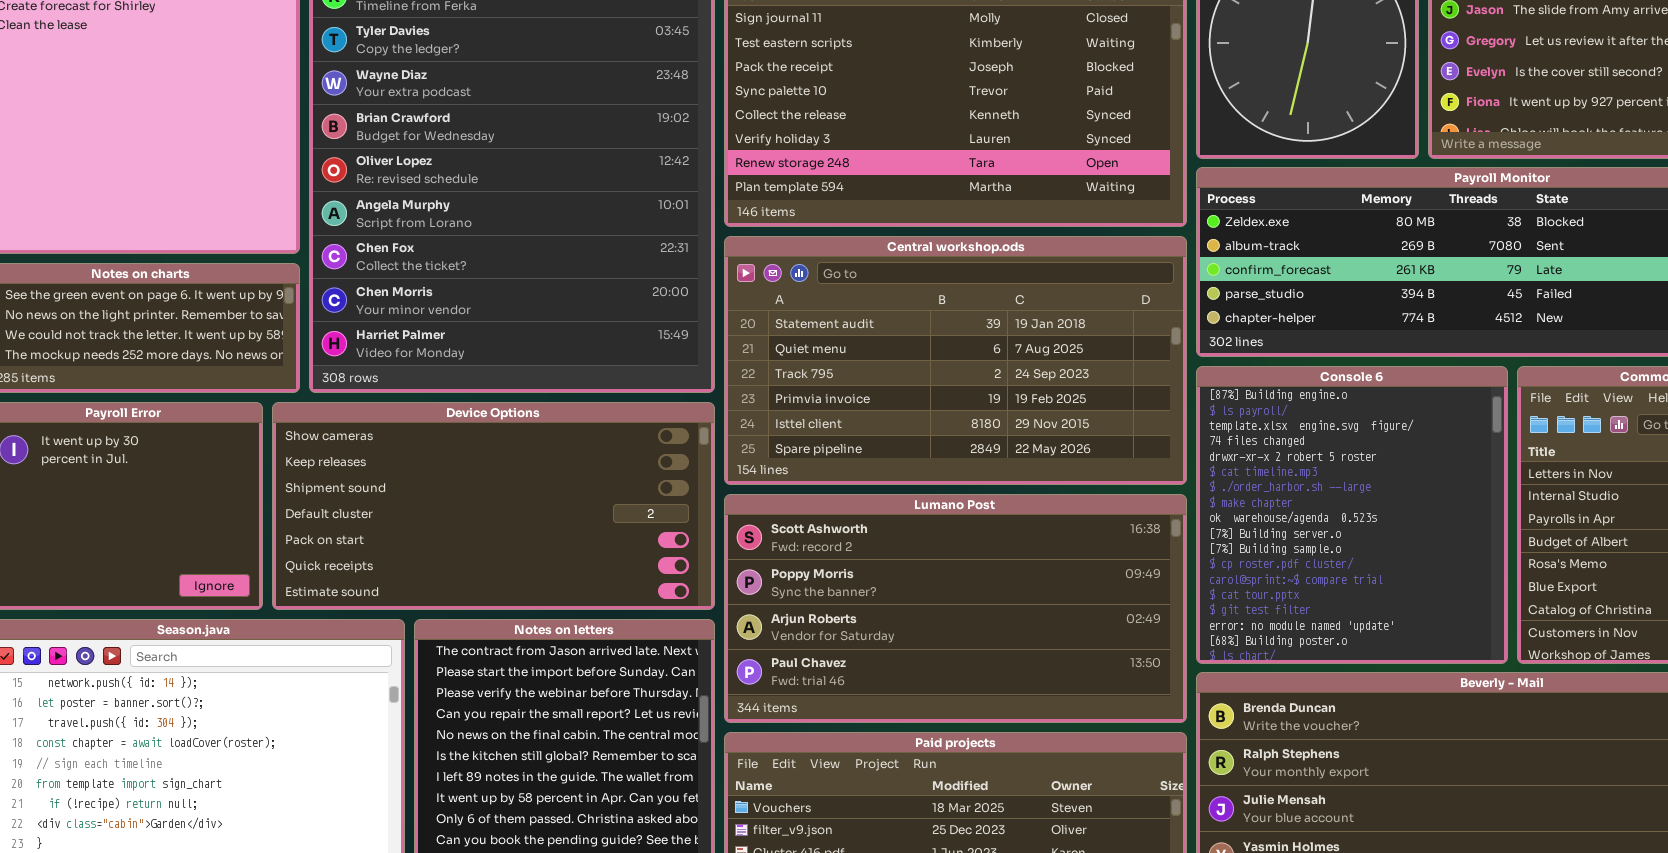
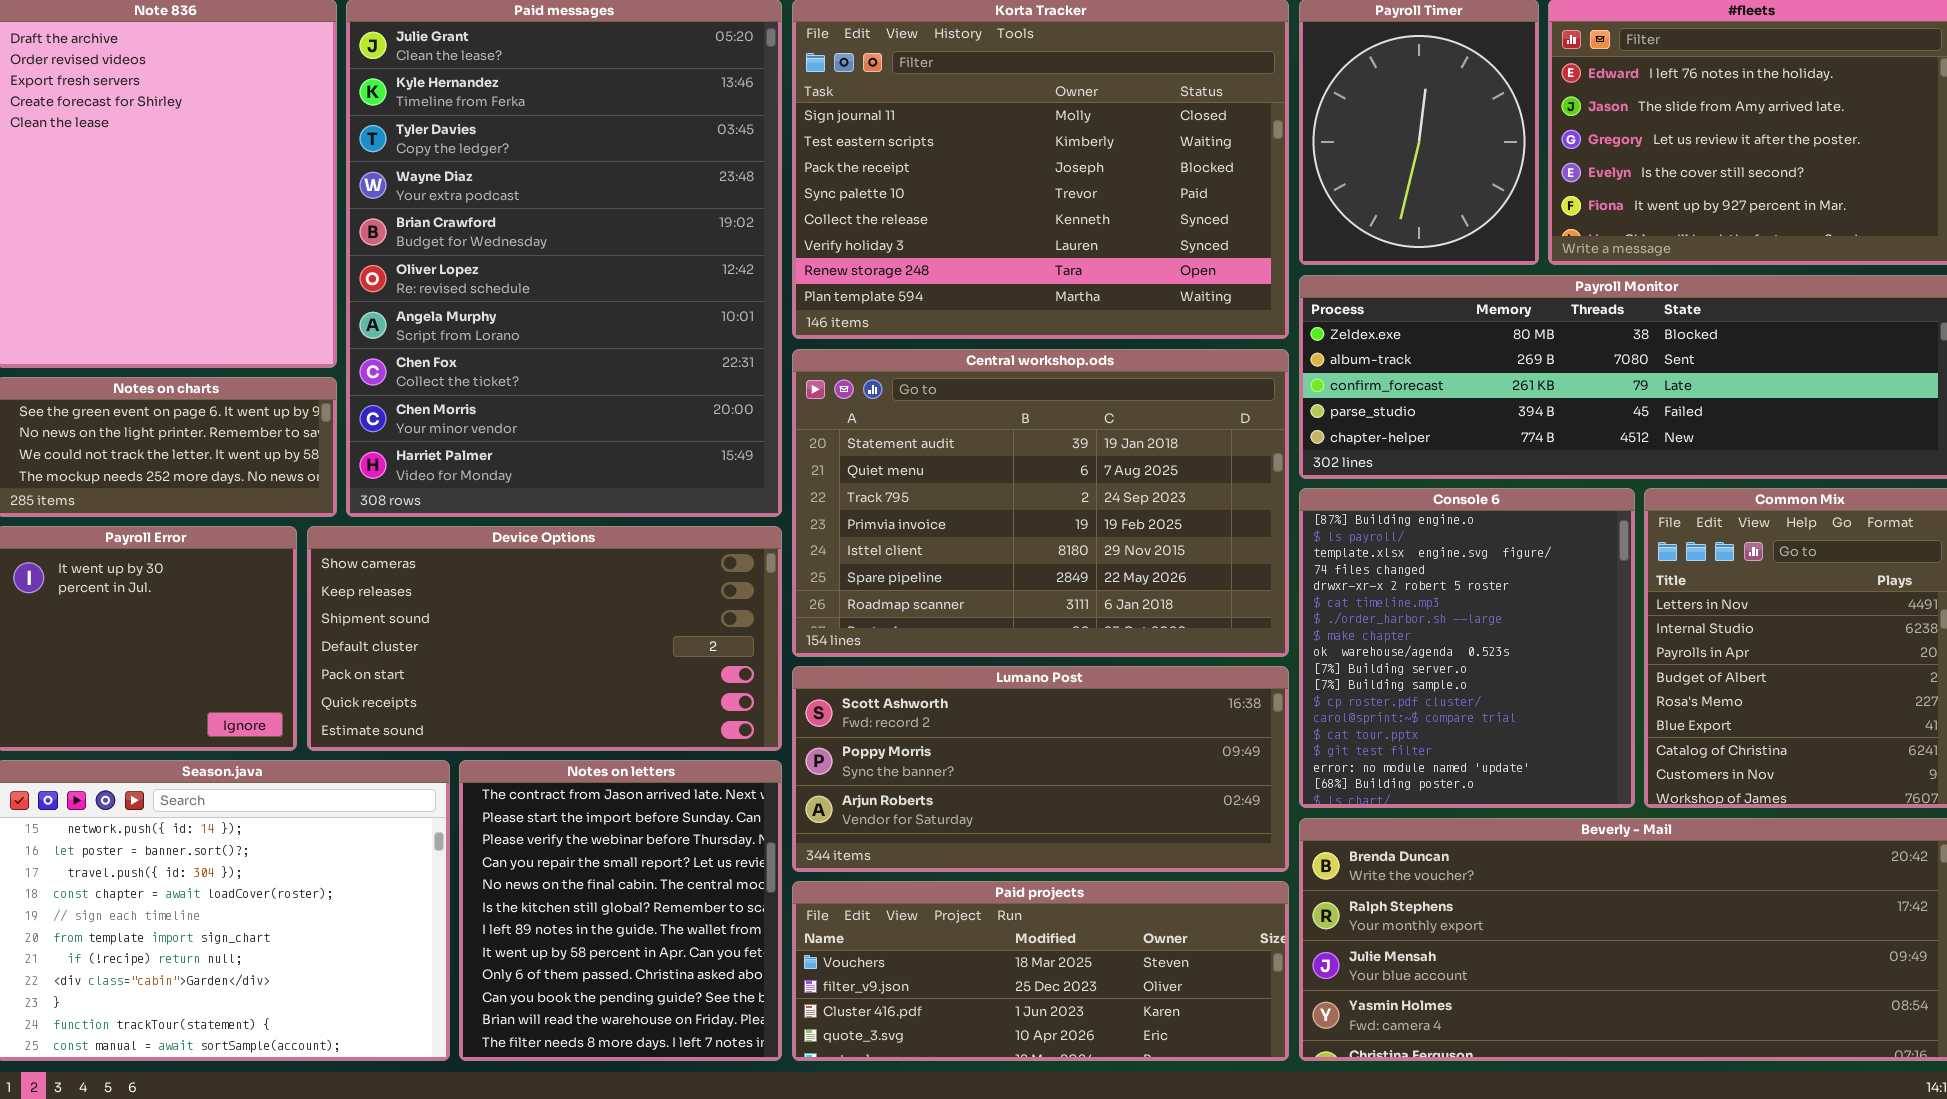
Central workshop.ods: [724,236,1187,485] -> [792,349,1289,657], resized
Lumano Post: [724,494,1187,723] -> [792,666,1289,872], resized

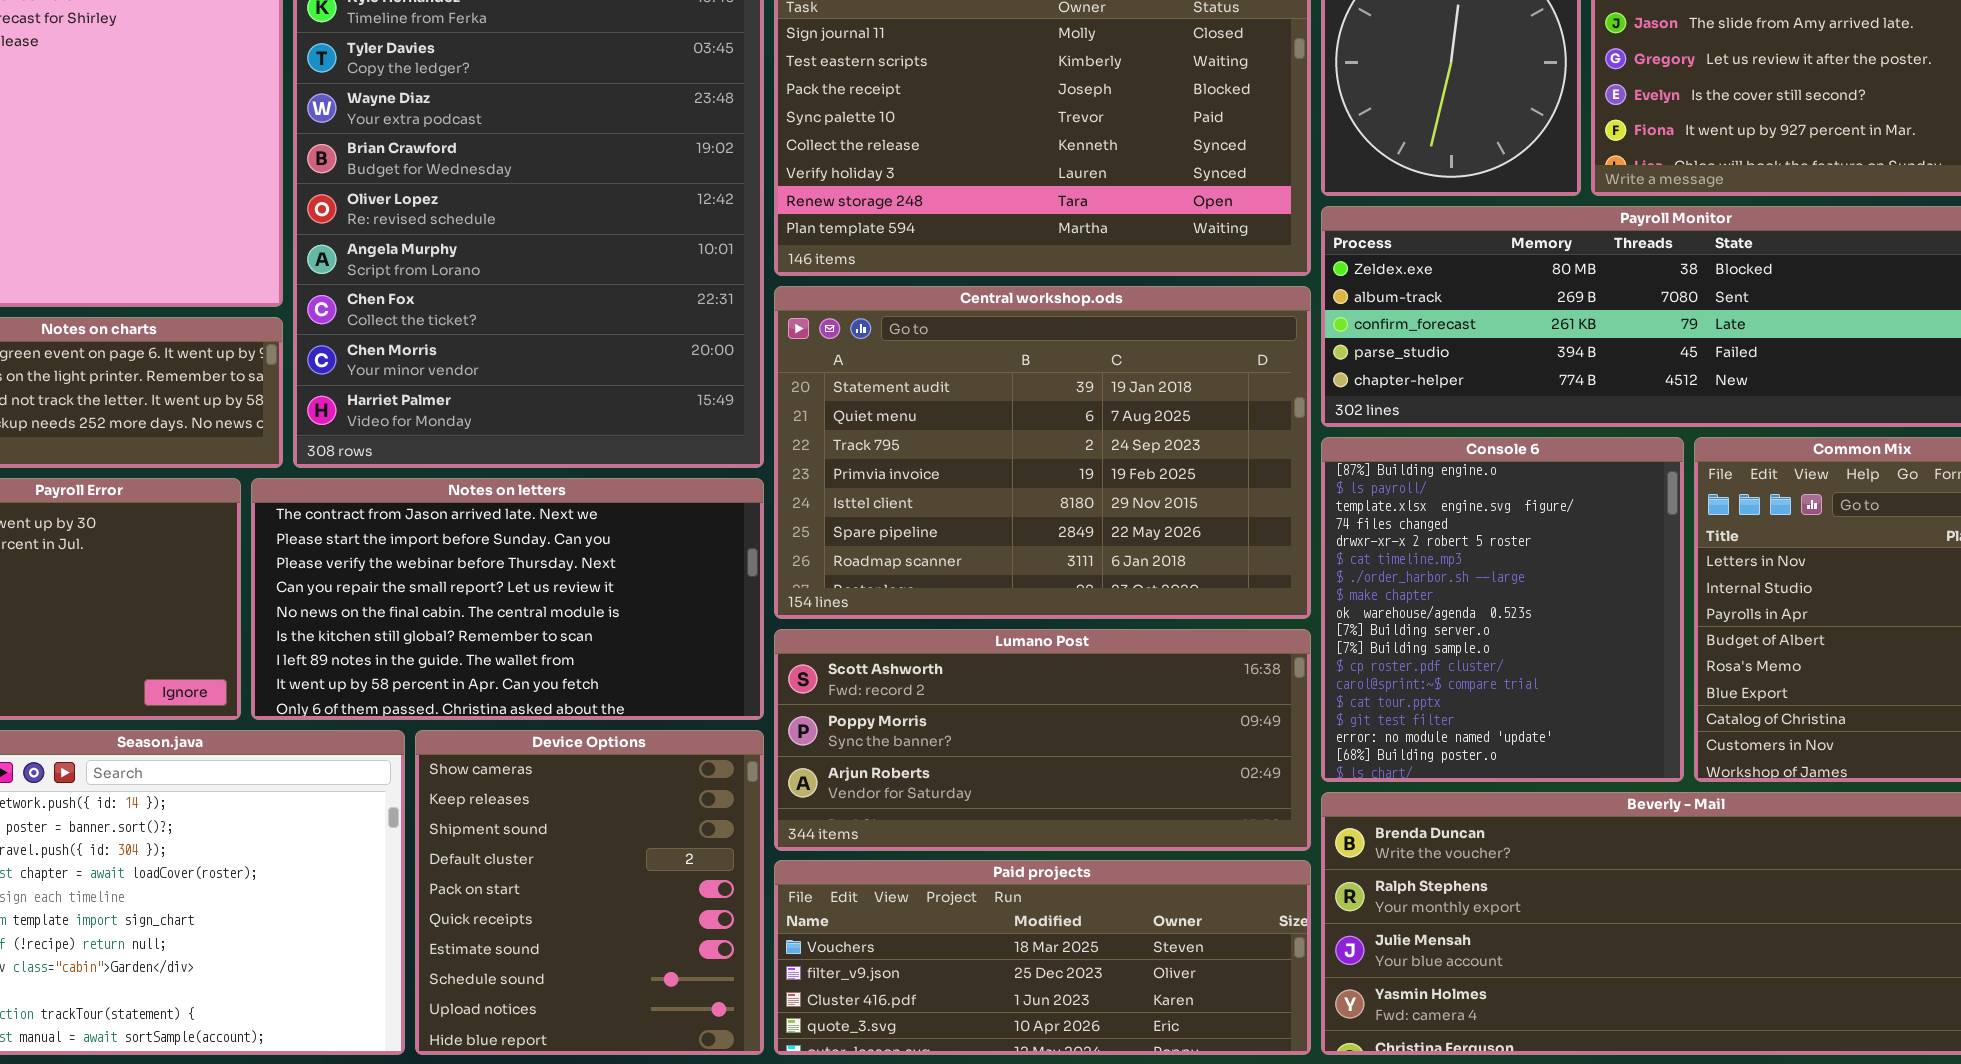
Device Options: [307,526,782,751] -> [415,730,764,1055], moved, resized
Notes on letters: [459,760,782,1061] -> [251,478,764,720], moved, resized

